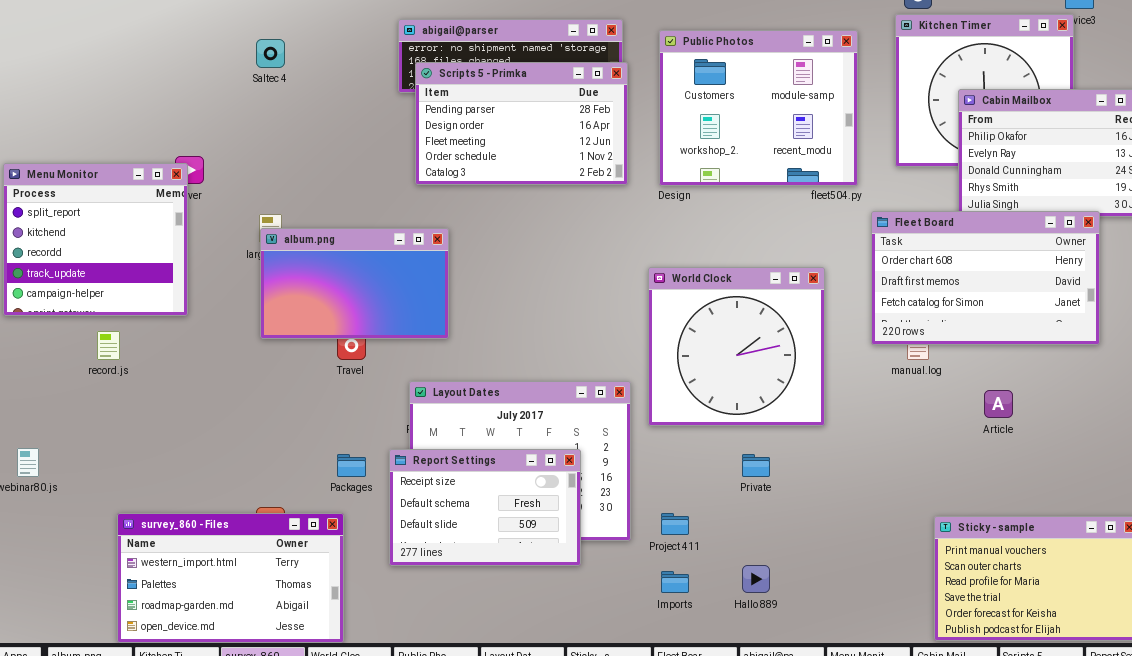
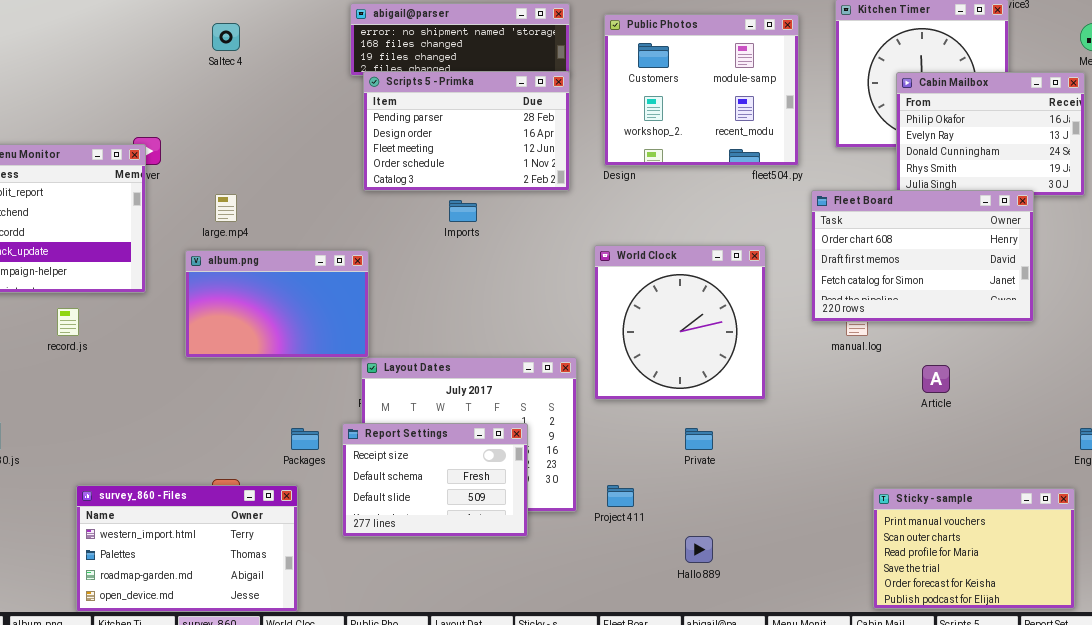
Scripts 5 - Primka: [415,62,628,185] -> [363,71,570,191], moved
album.png: [260,228,449,339] -> [185,250,369,358], moved
Imports: [661,571,689,593] -> [449,200,477,222], moved

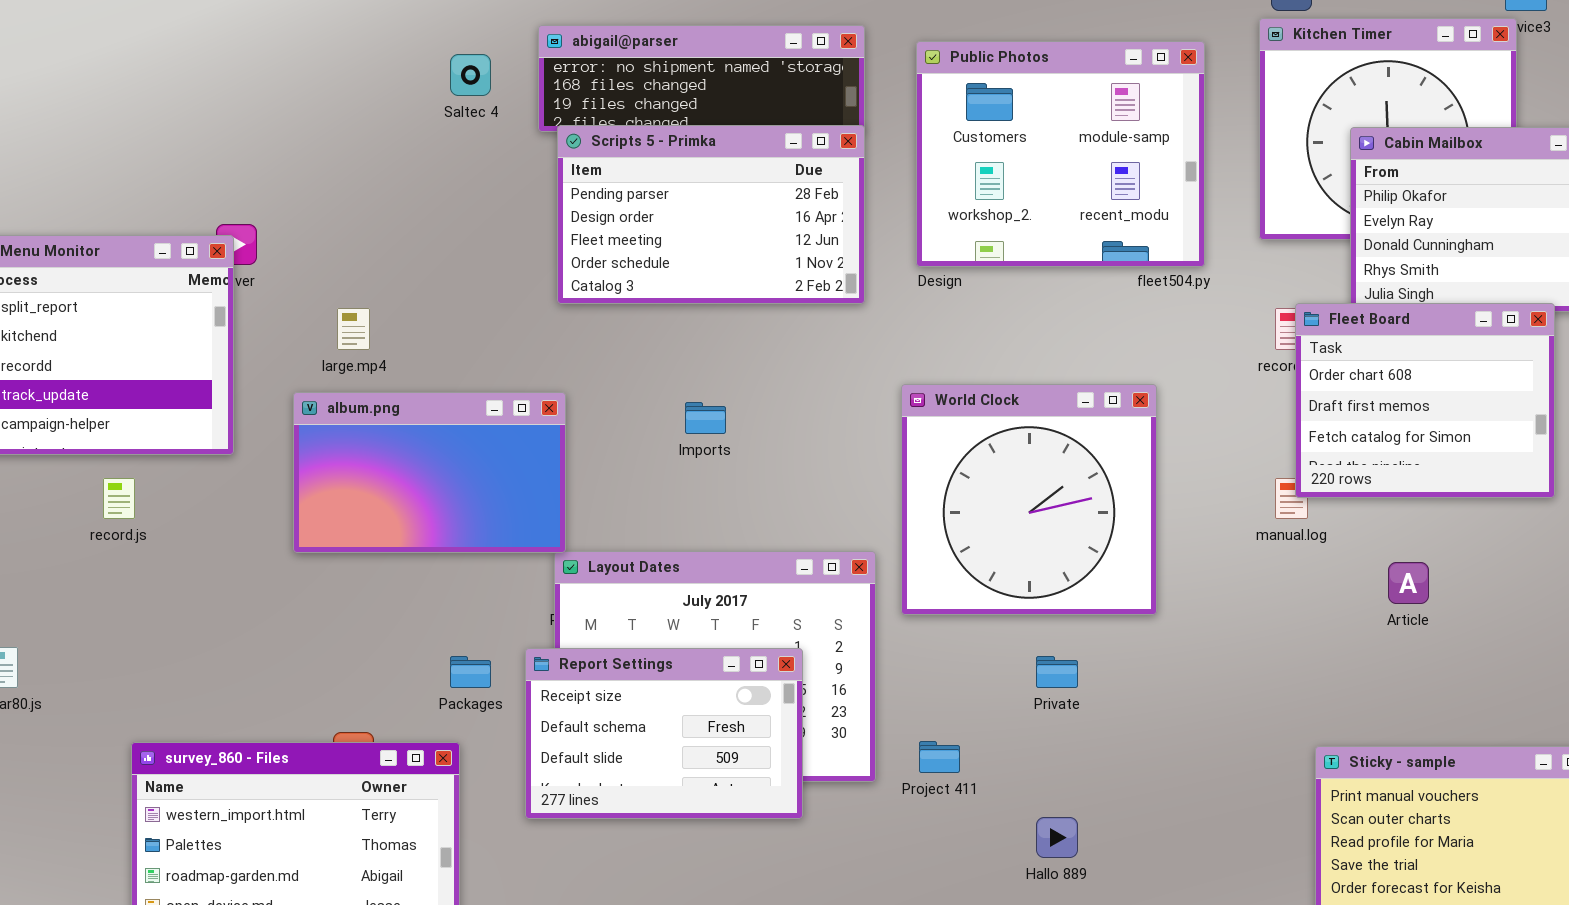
Saltec 4: [212,23,240,51] -> [450,54,491,96], moved
Fleet Board: [811,190,1034,322] -> [1295,303,1555,498], resized
Imports: [449,200,477,222] -> [685,402,726,434], moved

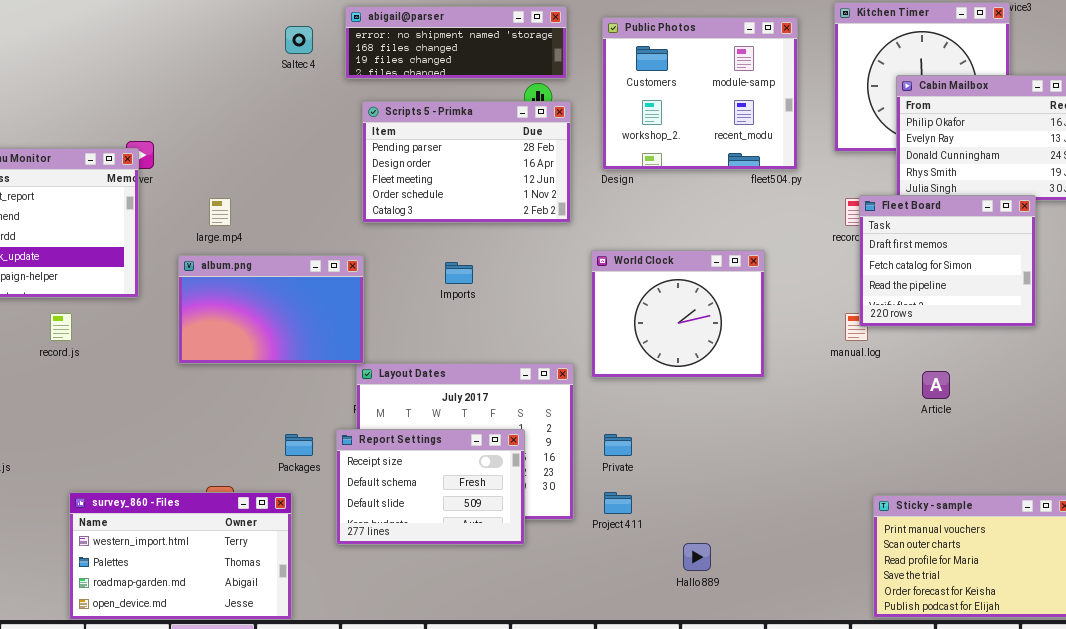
Scripts 5 - Primka: [557,125,865,304] -> [362,101,571,223], moved
Fleet Board: [1295,303,1555,498] -> [859,195,1036,327], scrolled down 1 row
World Clock: [901,384,1157,615] -> [591,250,765,378], resized
Private: [1036,656,1078,688] -> [604,434,632,456], moved

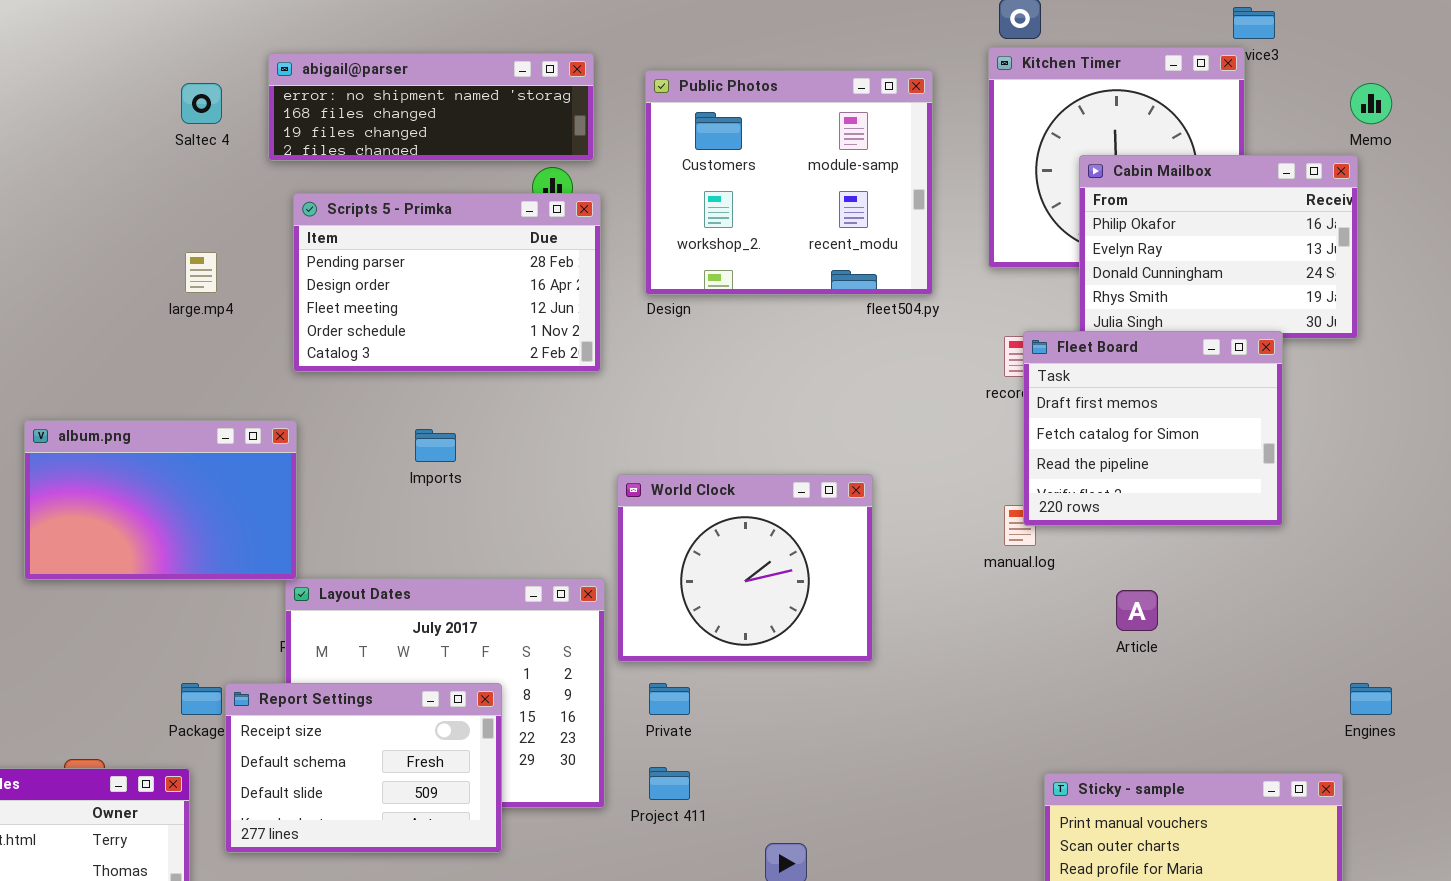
large.mp4: [209,198,231,226] -> [185,252,217,293], moved
World Clock: [591,250,765,378] -> [617,474,873,662], moved
Report Settings: [336,429,525,545] -> [225,683,502,853], moved

